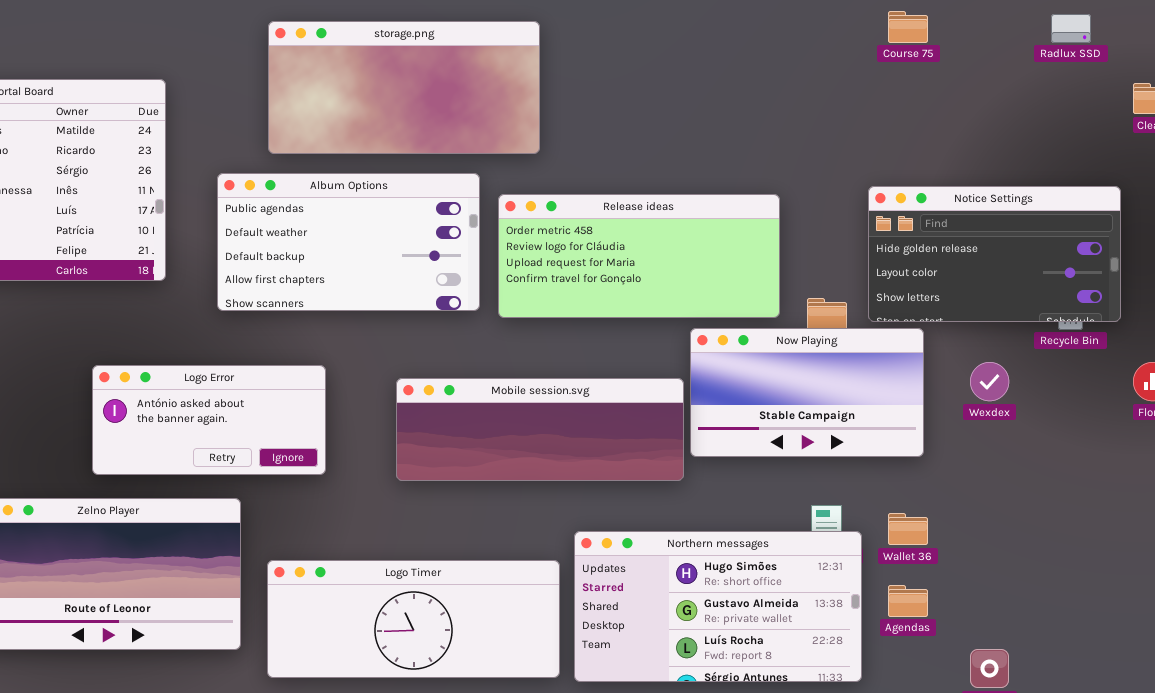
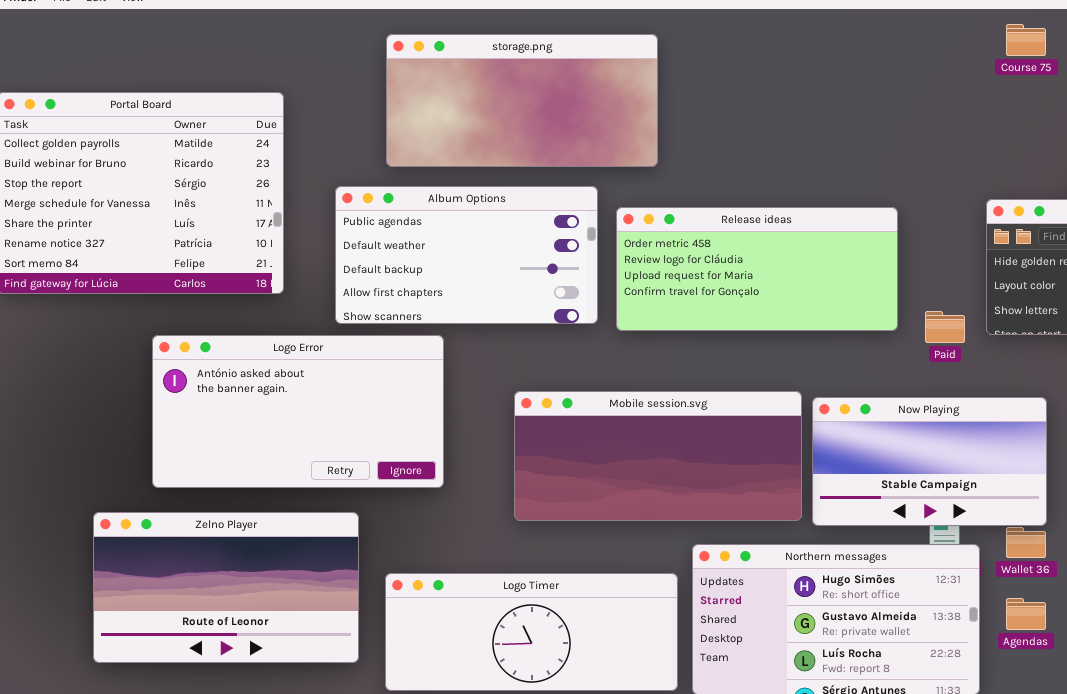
Now Playing: [690,328,924,457] -> [812,397,1047,526], moved
Logo Error: [92,365,326,475] -> [152,335,444,488], resized
Mobile session.svg: [396,378,684,481] -> [514,391,802,521], resized

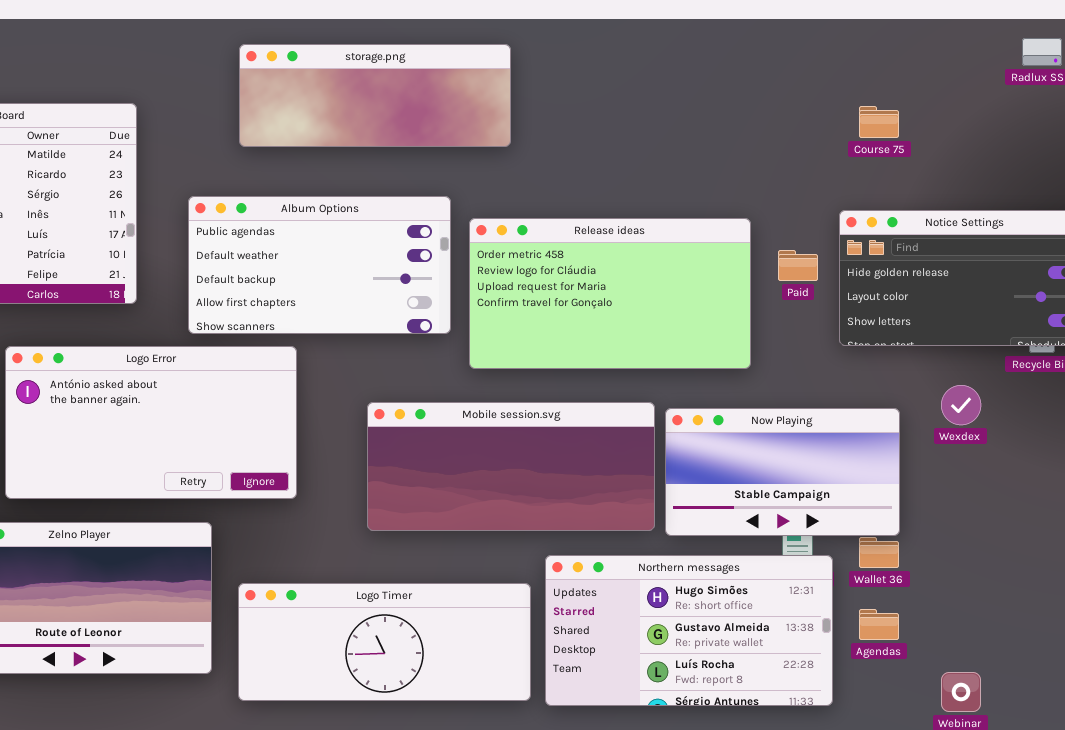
Course 75: [1006,24,1046,56] -> [859,106,899,138], moved
storage.png: [386,34,658,167] -> [239,44,511,147], resized
Release ideas: [616,207,898,331] -> [469,218,751,369], resized
Paid: [925,311,965,343] -> [778,250,818,281], moved

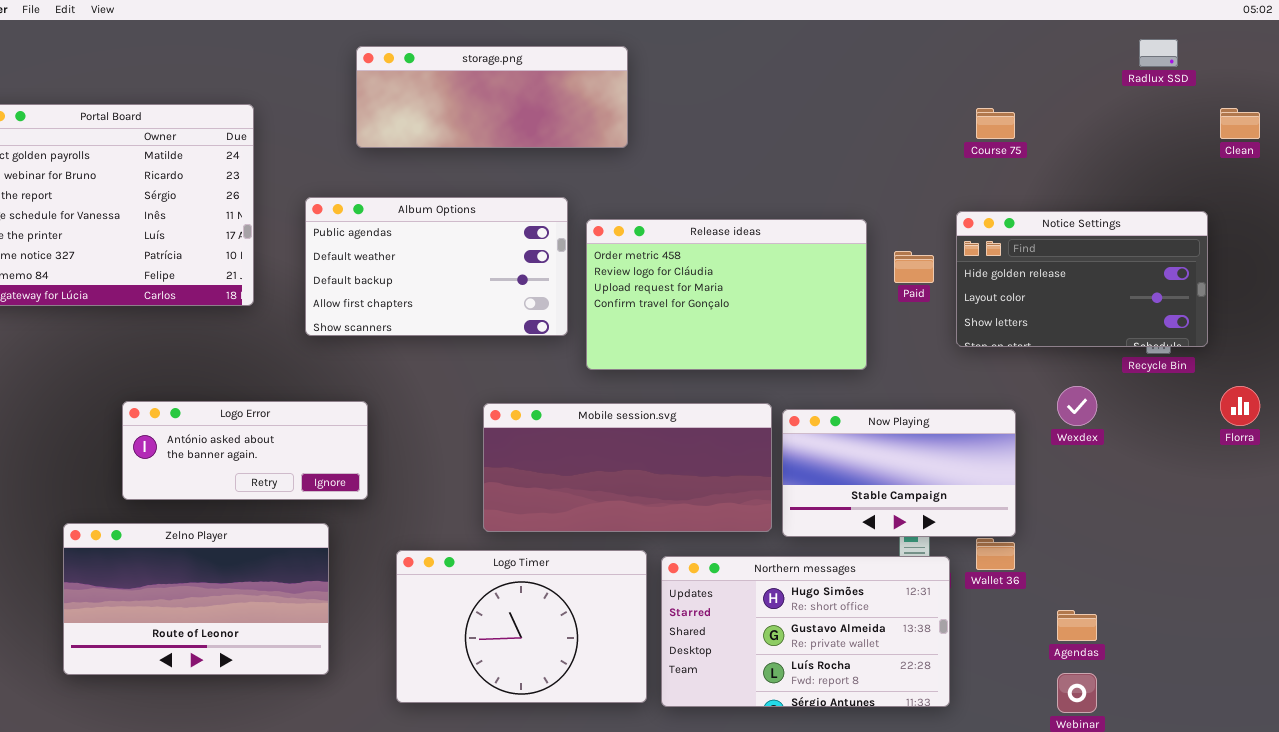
Logo Error: [5,346,297,499] -> [122,401,368,500], resized
Logo Timer: [238,583,531,701] -> [396,550,647,703], resized
Agendas: [859,609,899,640] -> [1057,610,1097,641], moved

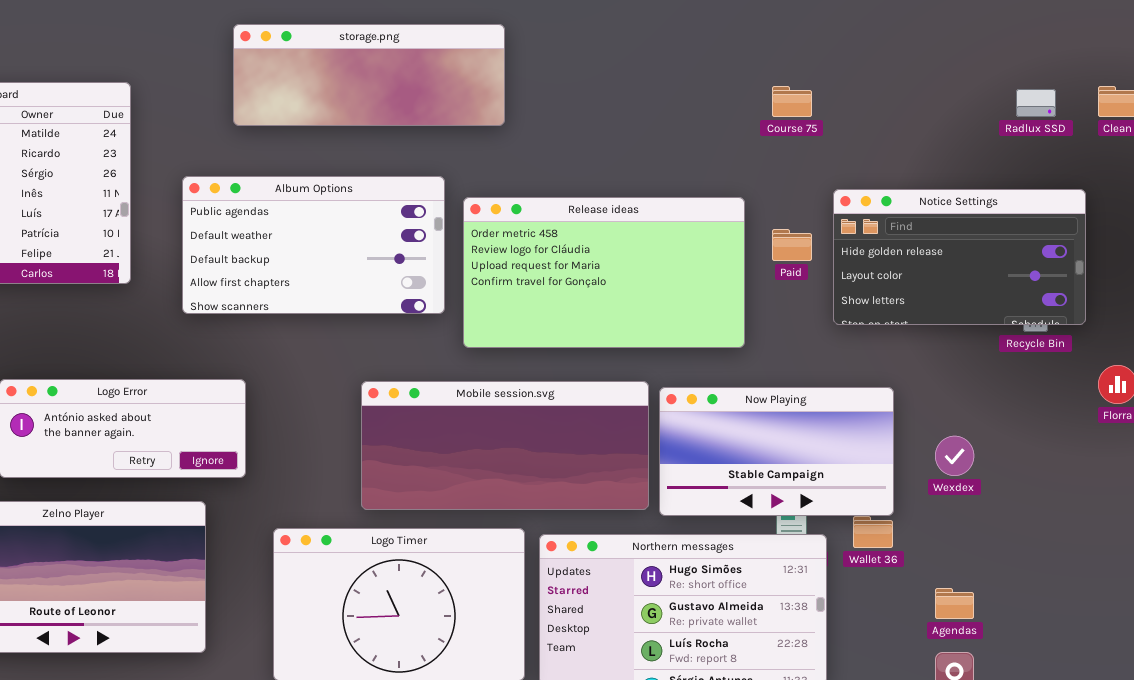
Radlux SSD: [1139,39,1178,67] -> [1016,89,1056,117], moved
Course 75: [976,108,1015,139] -> [772,86,812,117], moved
Wexdex: [1057,386,1097,426] -> [935,436,974,476], moved

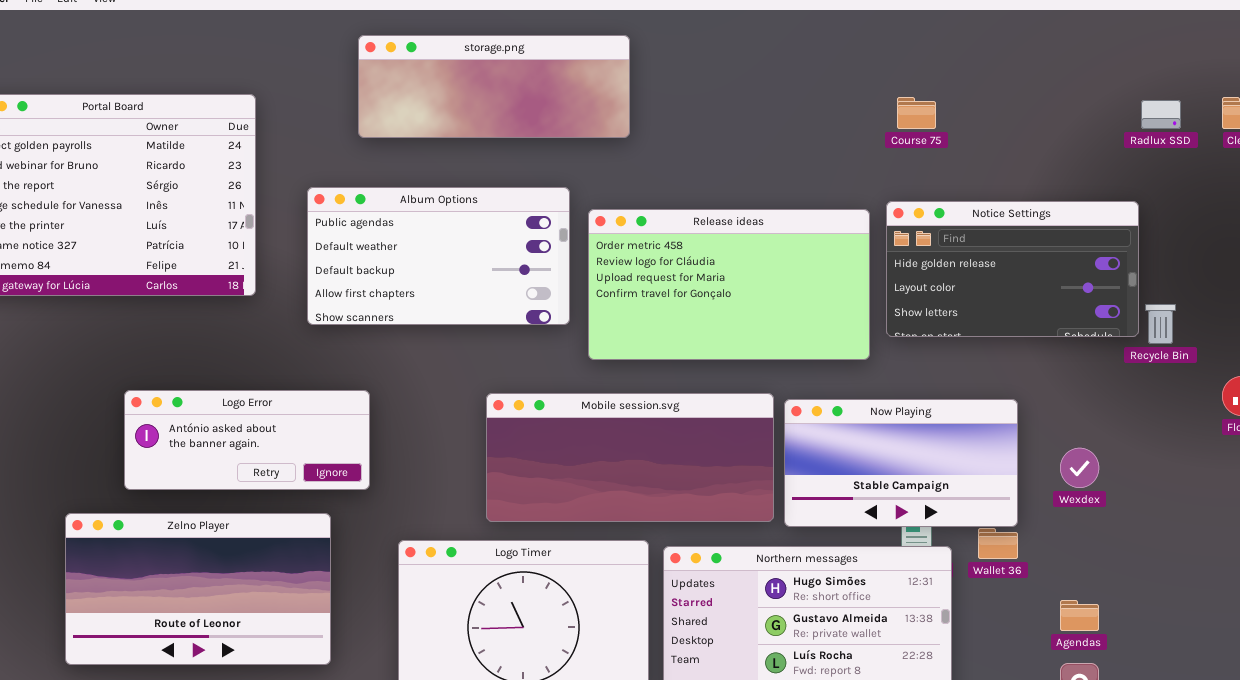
Notice Settings: [833,189,1086,325] -> [886,201,1139,337], moved

